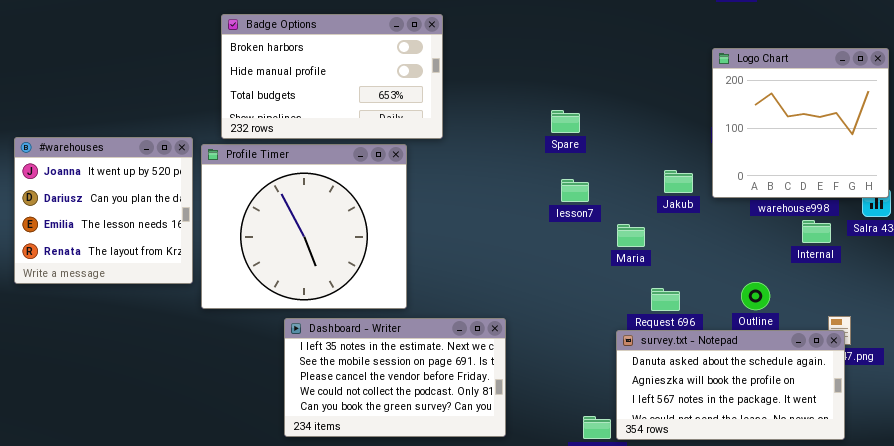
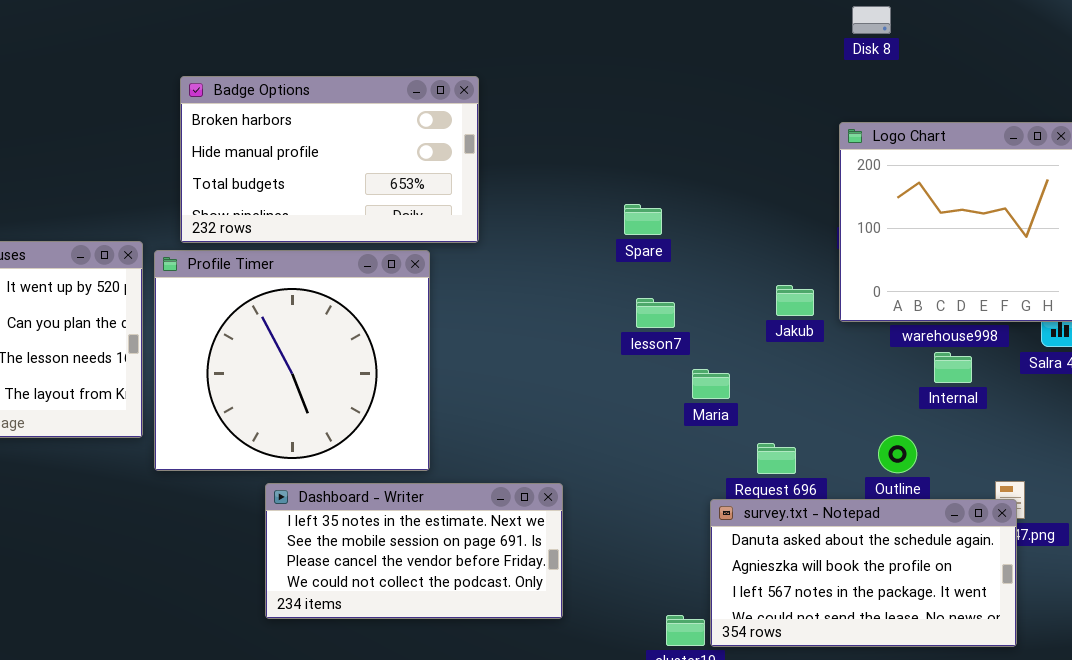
Internal: [802,220,831,243] -> [934,352,972,383], moved
Maria: [617,224,645,247] -> [692,369,730,399], moved
Dashboard - Writer: [284,318,506,437] -> [265,483,563,619], resized

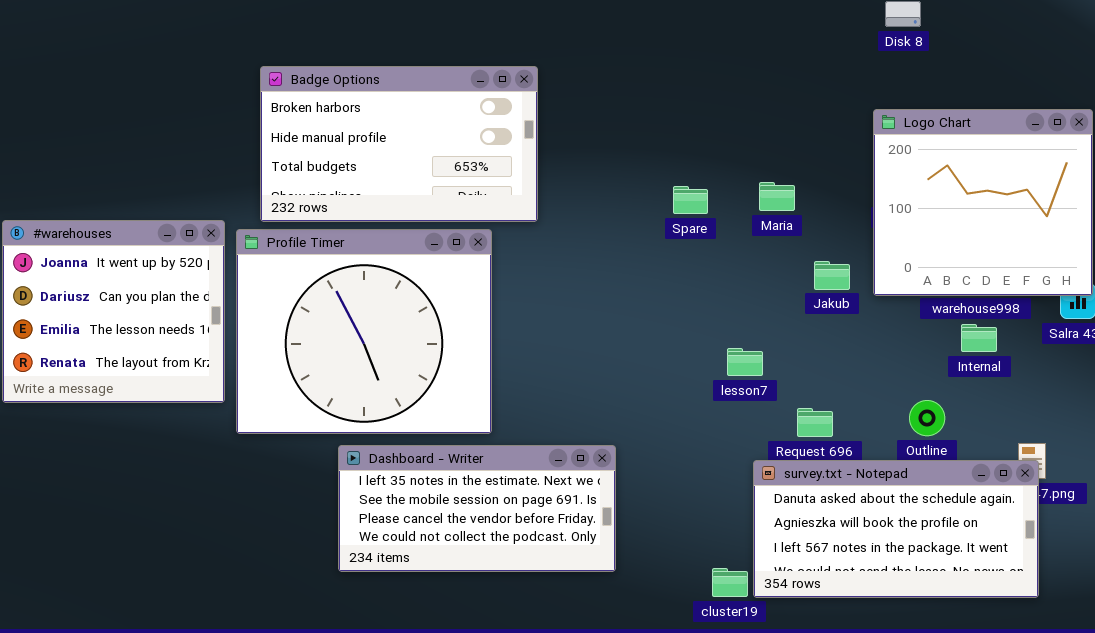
lesson7: [636,298,675,328] -> [727,348,763,376], moved
Maria: [692,369,730,399] -> [759,182,795,211], moved

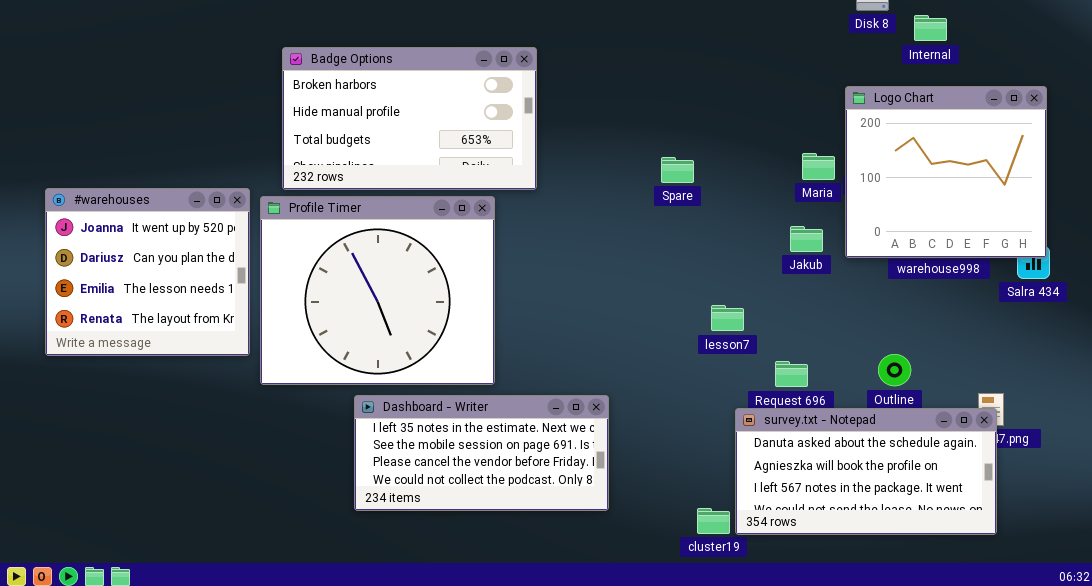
Maria: [759,182,795,211] -> [802,153,835,180], moved
Internal: [961,324,997,352] -> [914,15,947,41], moved

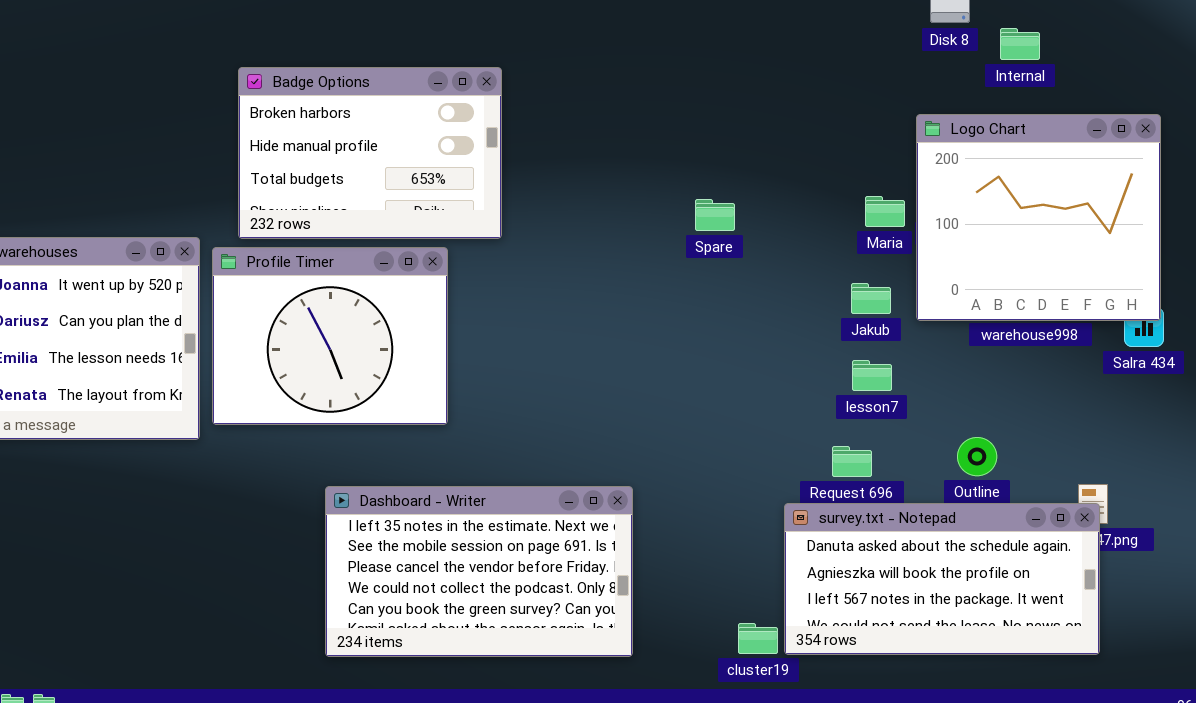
Badge Options: [282,47,537,190] -> [238,67,502,239], resized
Profile Timer: [260,196,495,385] -> [212,247,448,425], resized
lesson7: [711,305,744,331] -> [852,360,892,391], moved
Dashboard - Writer: [354,395,609,511] -> [325,486,633,657], resized

